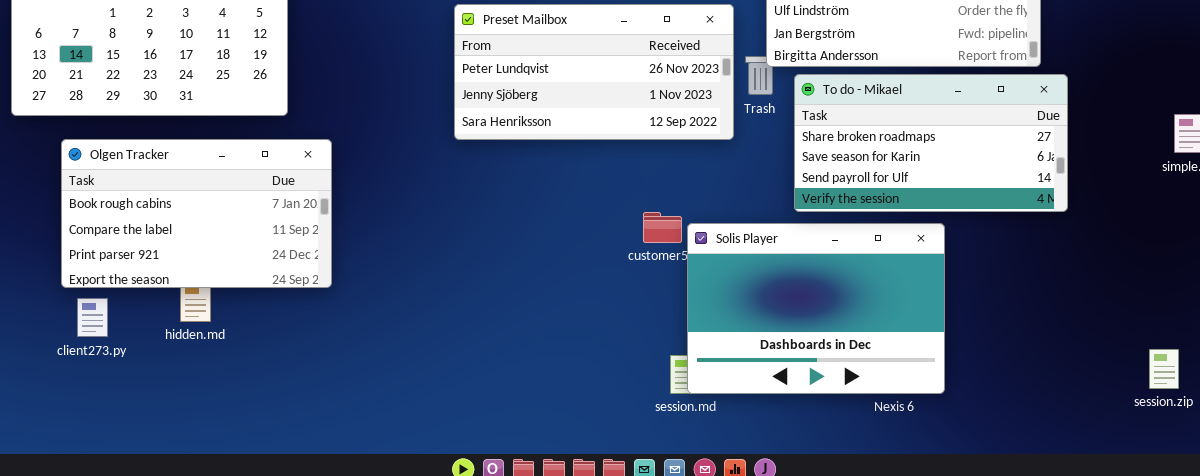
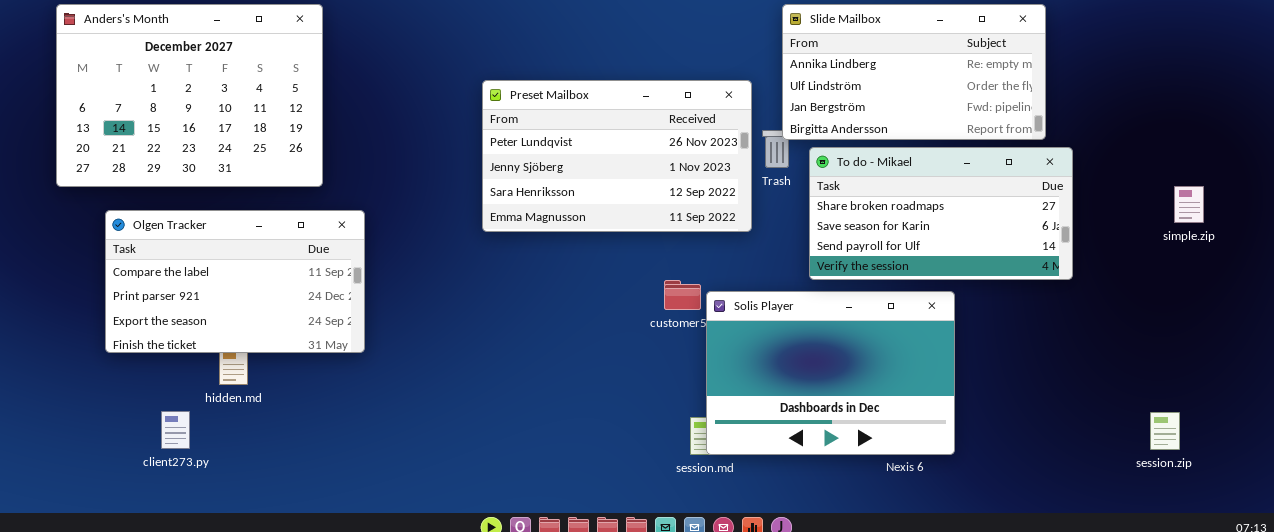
Preset Mailbox: [454,4,734,140] -> [482,80,752,232], resized
Olgen Tracker: [61,139,332,288] -> [105,210,365,353], scrolled down 1 row
client273.py: [77,298,108,337] -> [161,411,190,449], moved

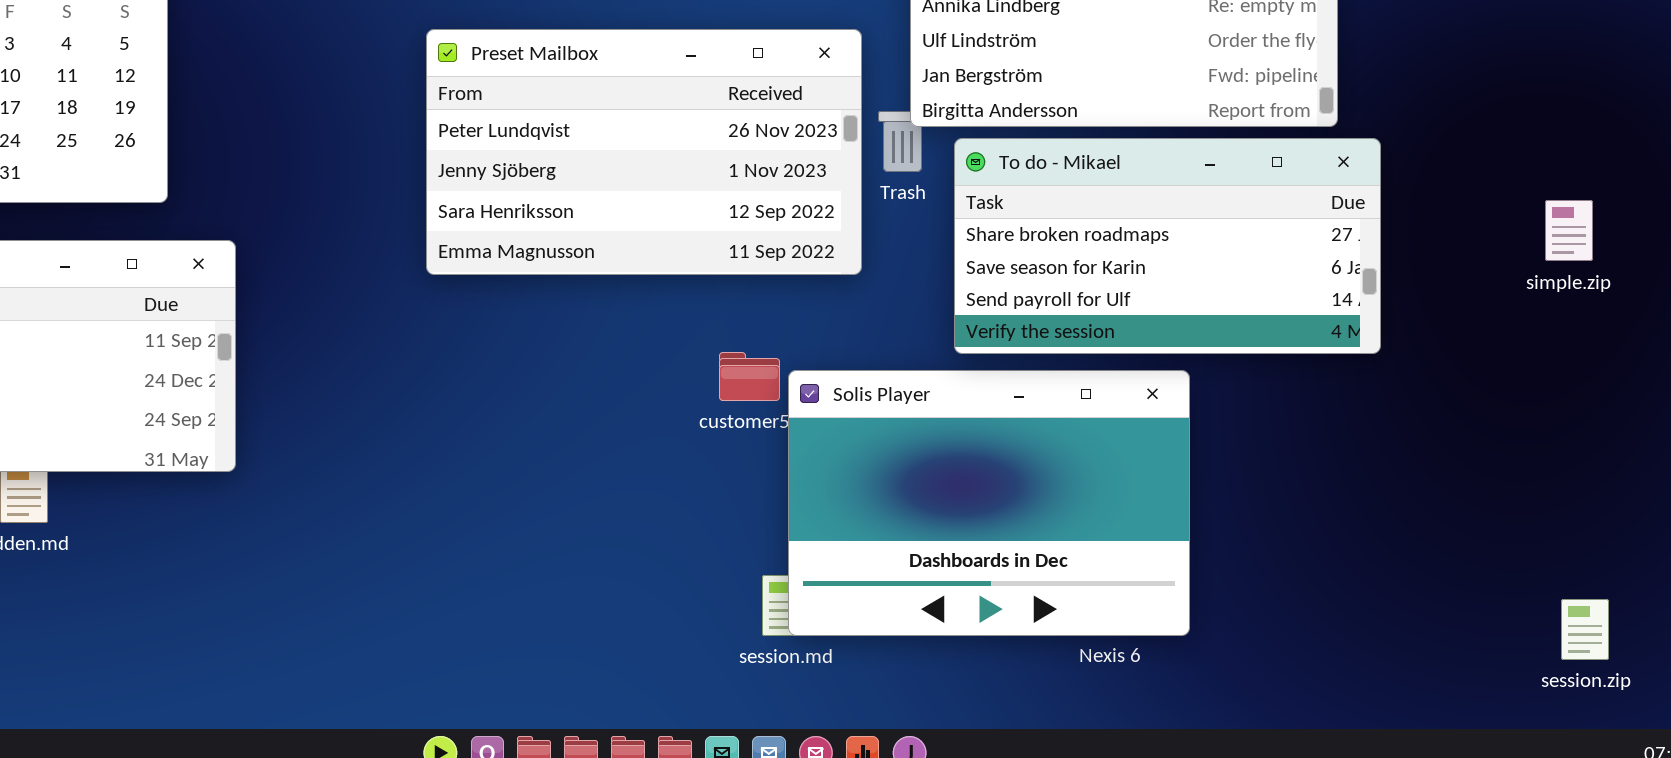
session.zip: [1150,412,1180,450] -> [1561,599,1609,660], moved

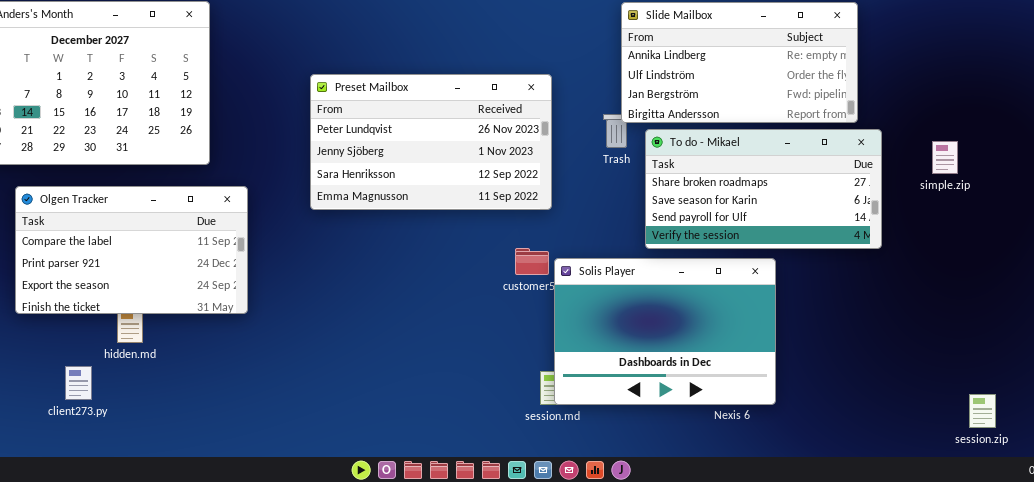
Preset Mailbox: [426,29,862,275] -> [310,74,552,210], moved
simple.zip: [1545,200,1593,261] -> [932,141,958,174], moved
session.zip: [1561,599,1609,660] -> [969,394,996,428], moved

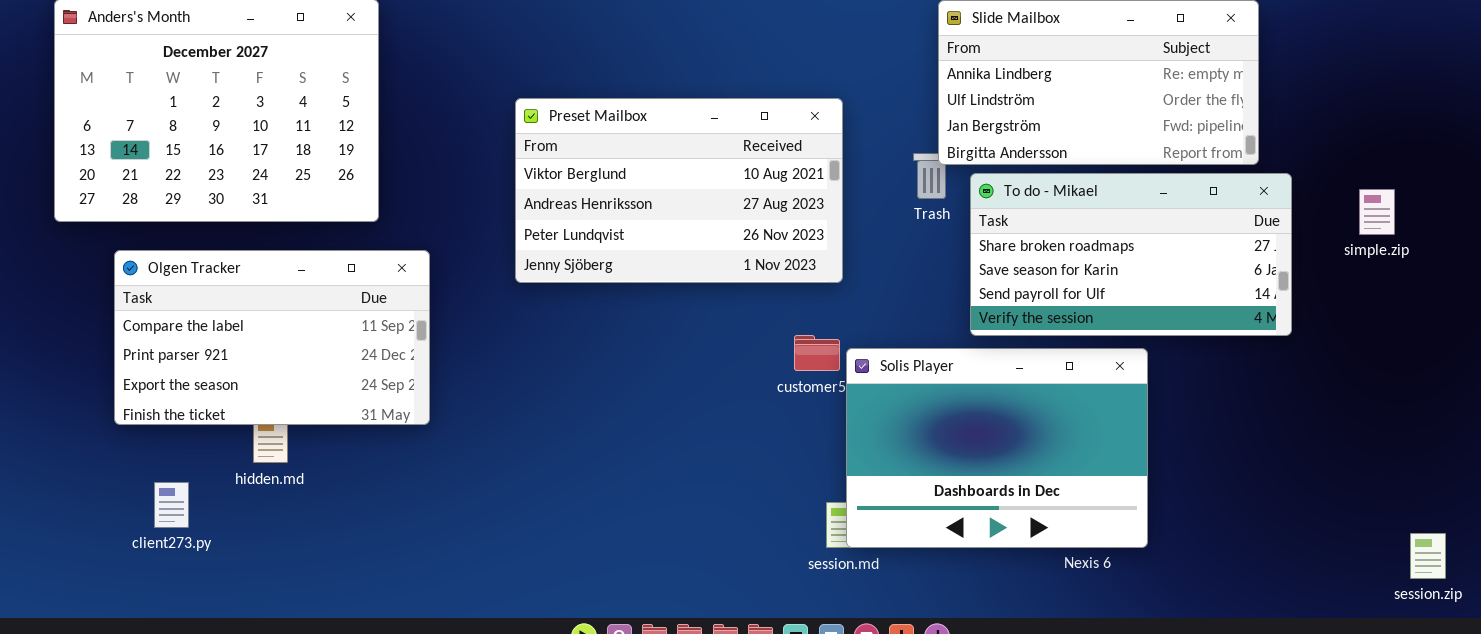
Preset Mailbox: [310,74,552,210] -> [515,98,843,283], scrolled up 2 rows
client273.py: [65,366,92,400] -> [154,482,189,528], moved

